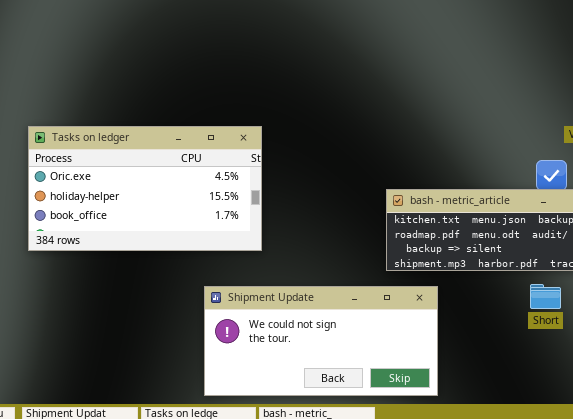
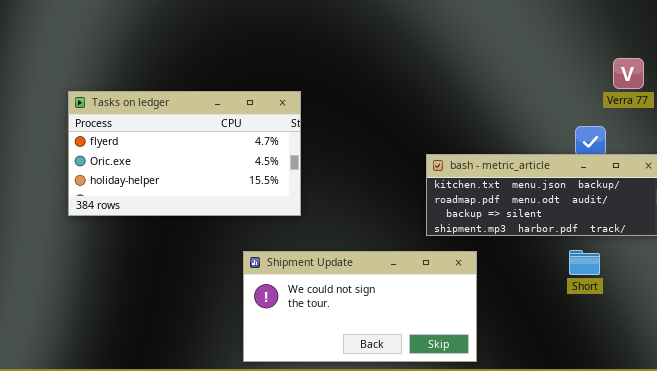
Tasks on ledger: [28,126,262,251] -> [68,91,301,216], scrolled up 1 row

